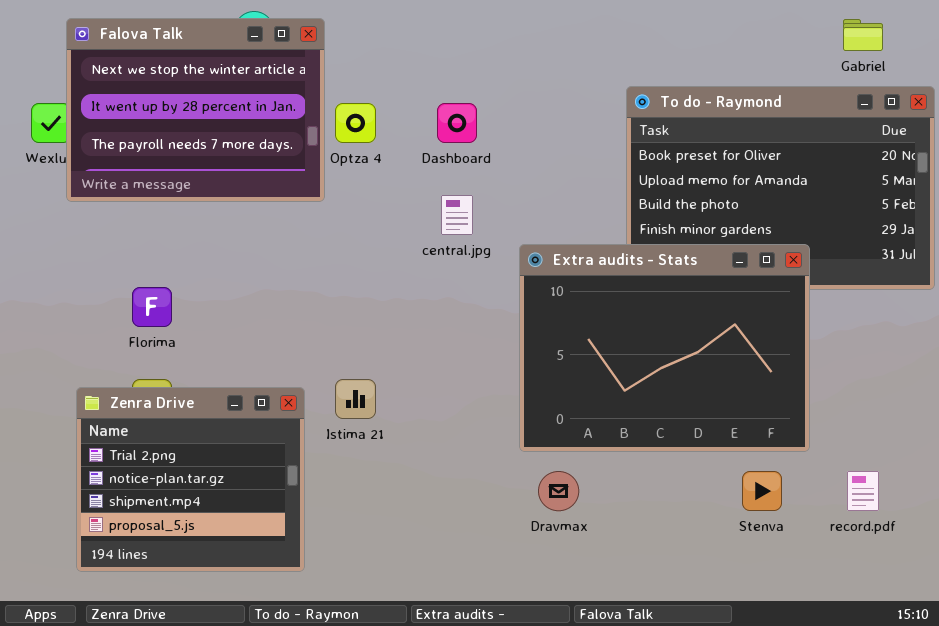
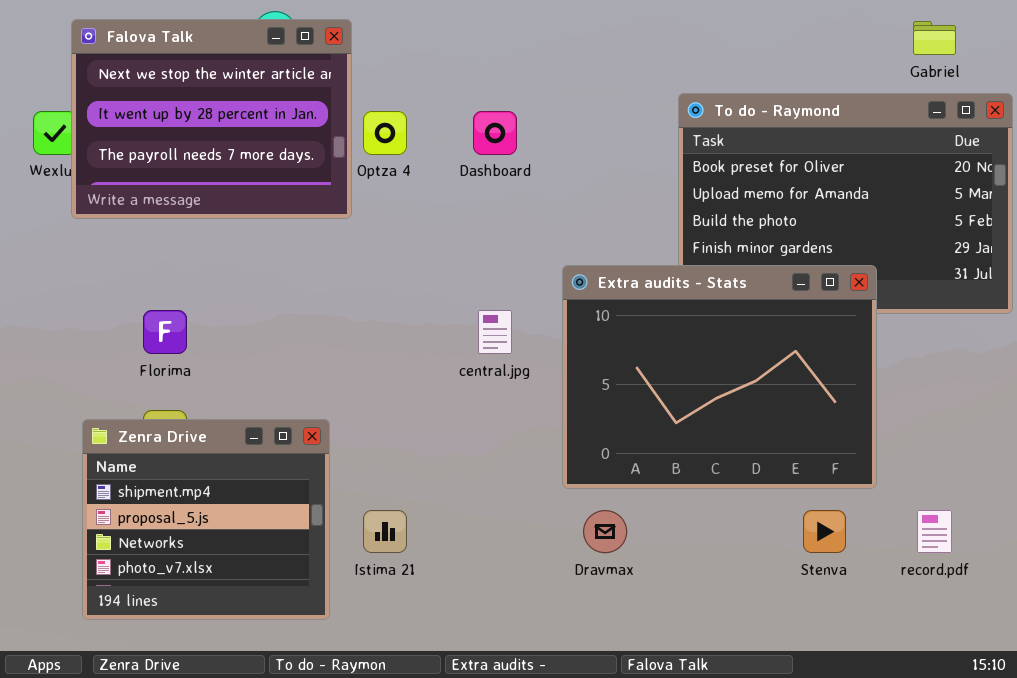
central.jpg: [441,195,473,235] -> [478,310,512,354], moved
Istima 21: [335,379,376,419] -> [363,510,407,553], moved
Zenra Drive: [76,387,305,572] -> [82,419,330,620], scrolled down 2 rows

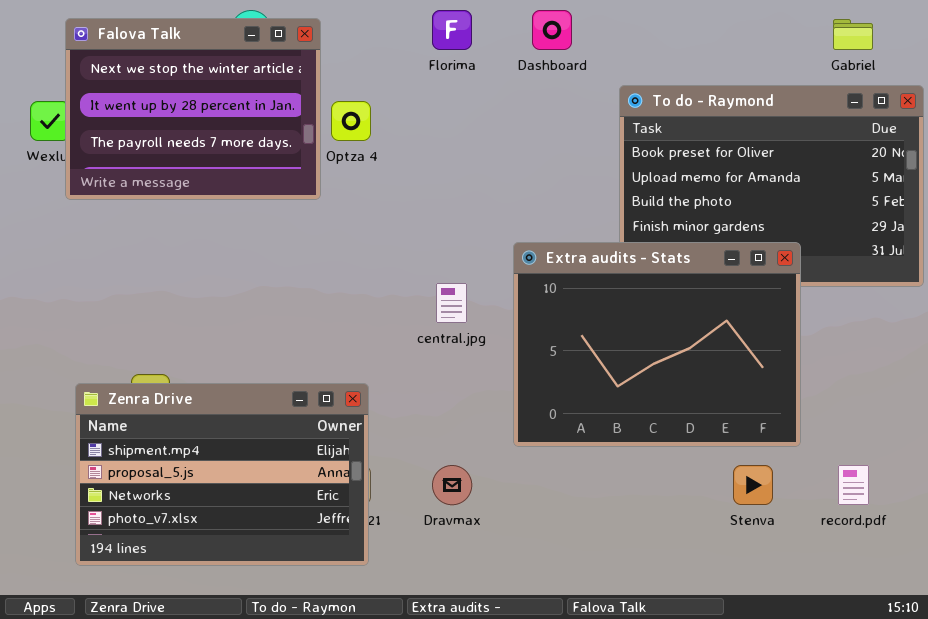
Dashboard: [473,111,517,155] -> [532,10,572,50], moved
Florima: [143,310,187,354] -> [432,10,472,50], moved
Zenra Drive: [82,419,330,620] -> [75,383,369,566], resized
Dravmax: [583,510,627,553] -> [432,465,472,505], moved

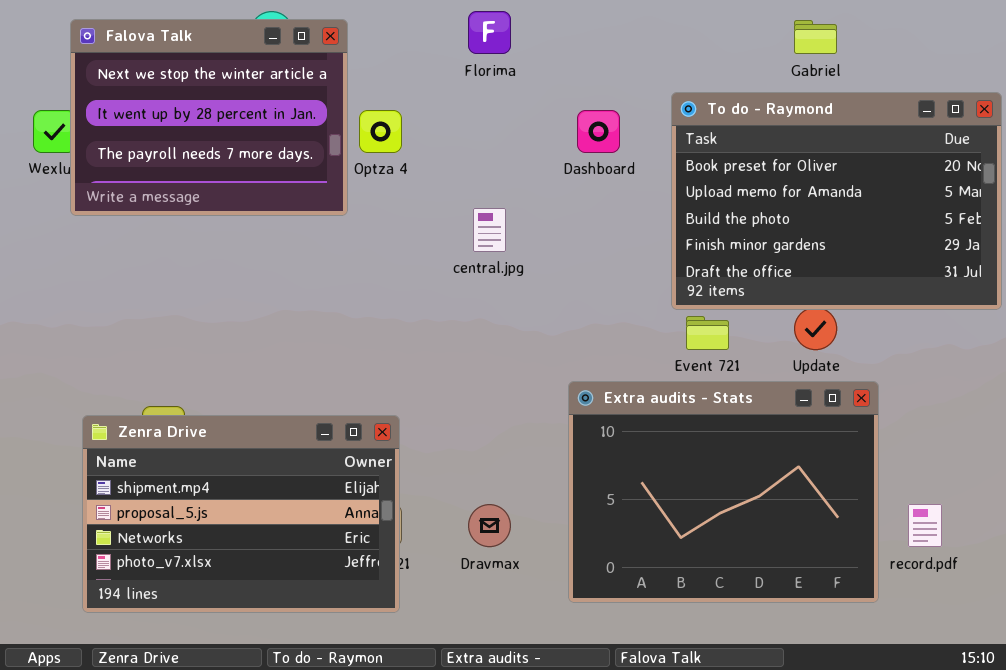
Dashboard: [532,10,572,50] -> [577,110,620,153], moved
Gabriel: [833,19,873,50] -> [794,20,837,54], moved
Extra audits - Stats: [513,242,801,447] -> [568,381,879,603], moved
central.jpg: [436,283,467,323] -> [473,208,506,252], moved

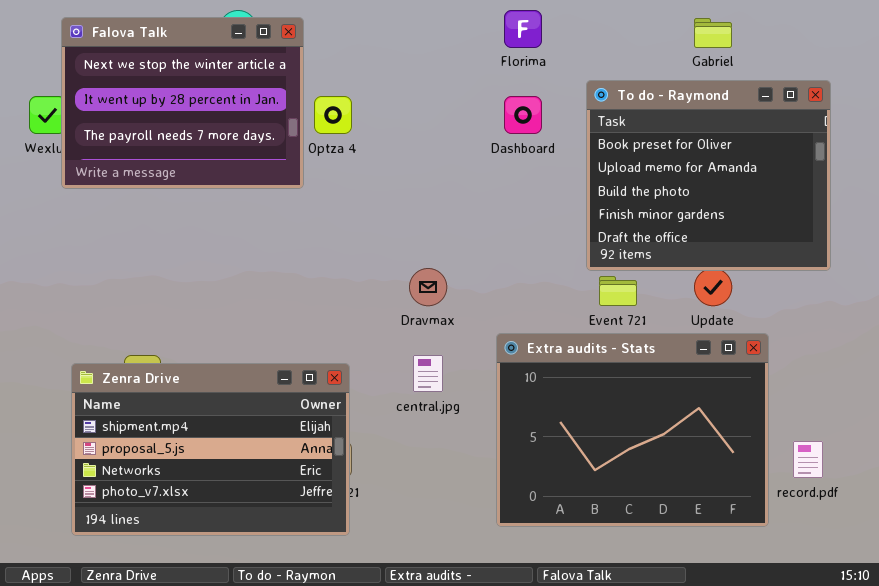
Florima: [468,11,511,54] -> [504,10,542,48], moved
To do - Raymond: [671,92,1002,310] -> [586,80,831,271], resized
central.jpg: [473,208,506,252] -> [413,355,443,392], moved
Dravmax: [468,504,511,547] -> [409,268,447,306], moved

